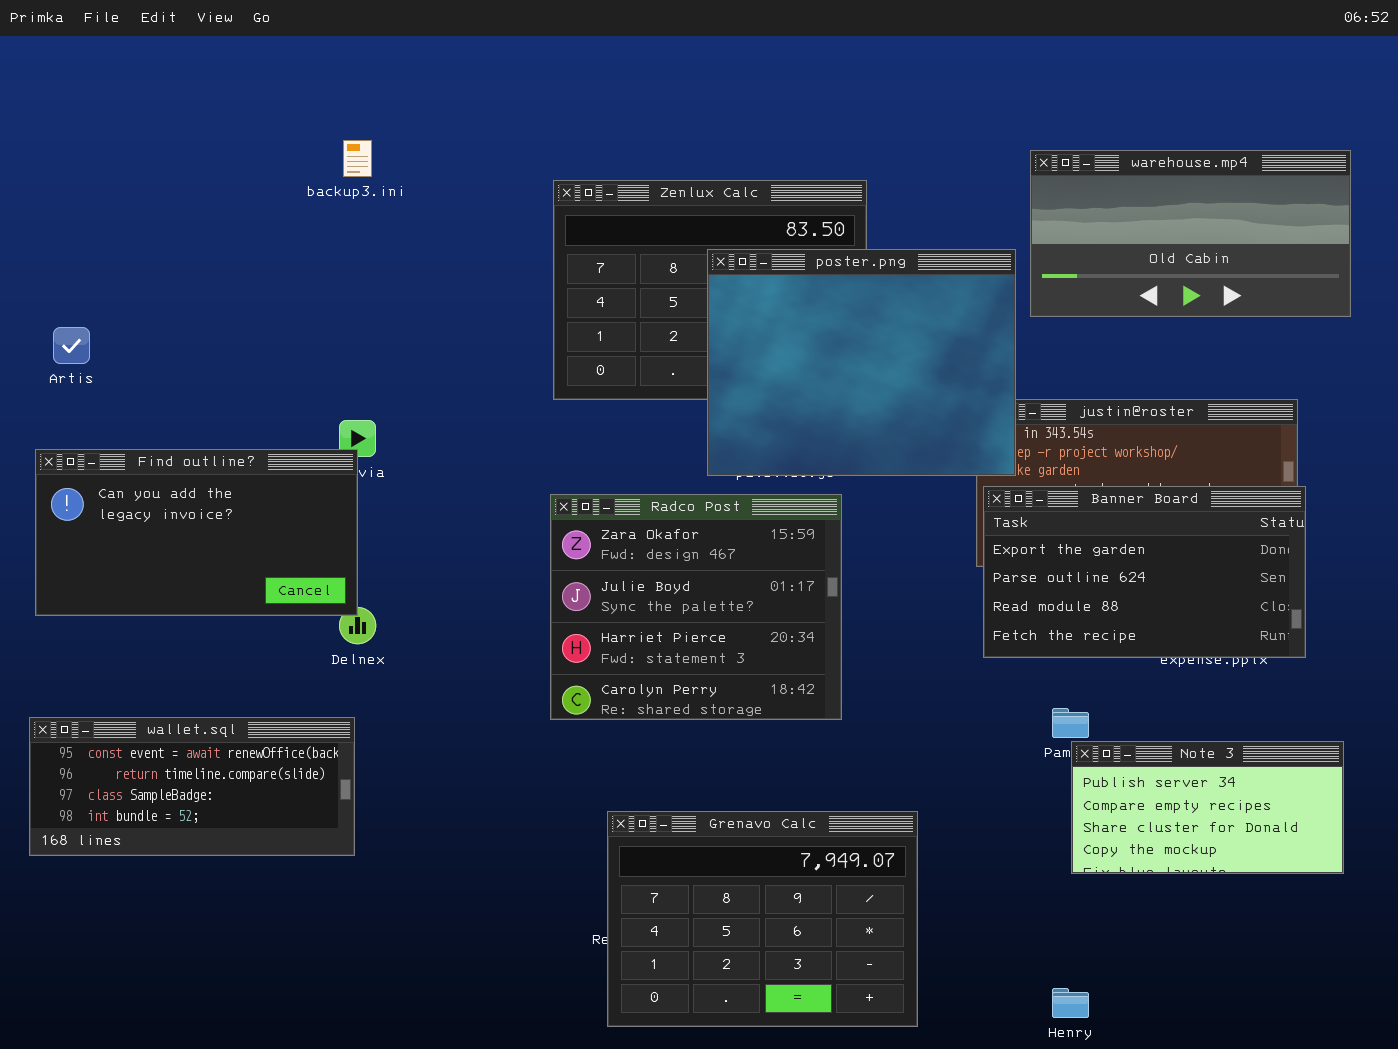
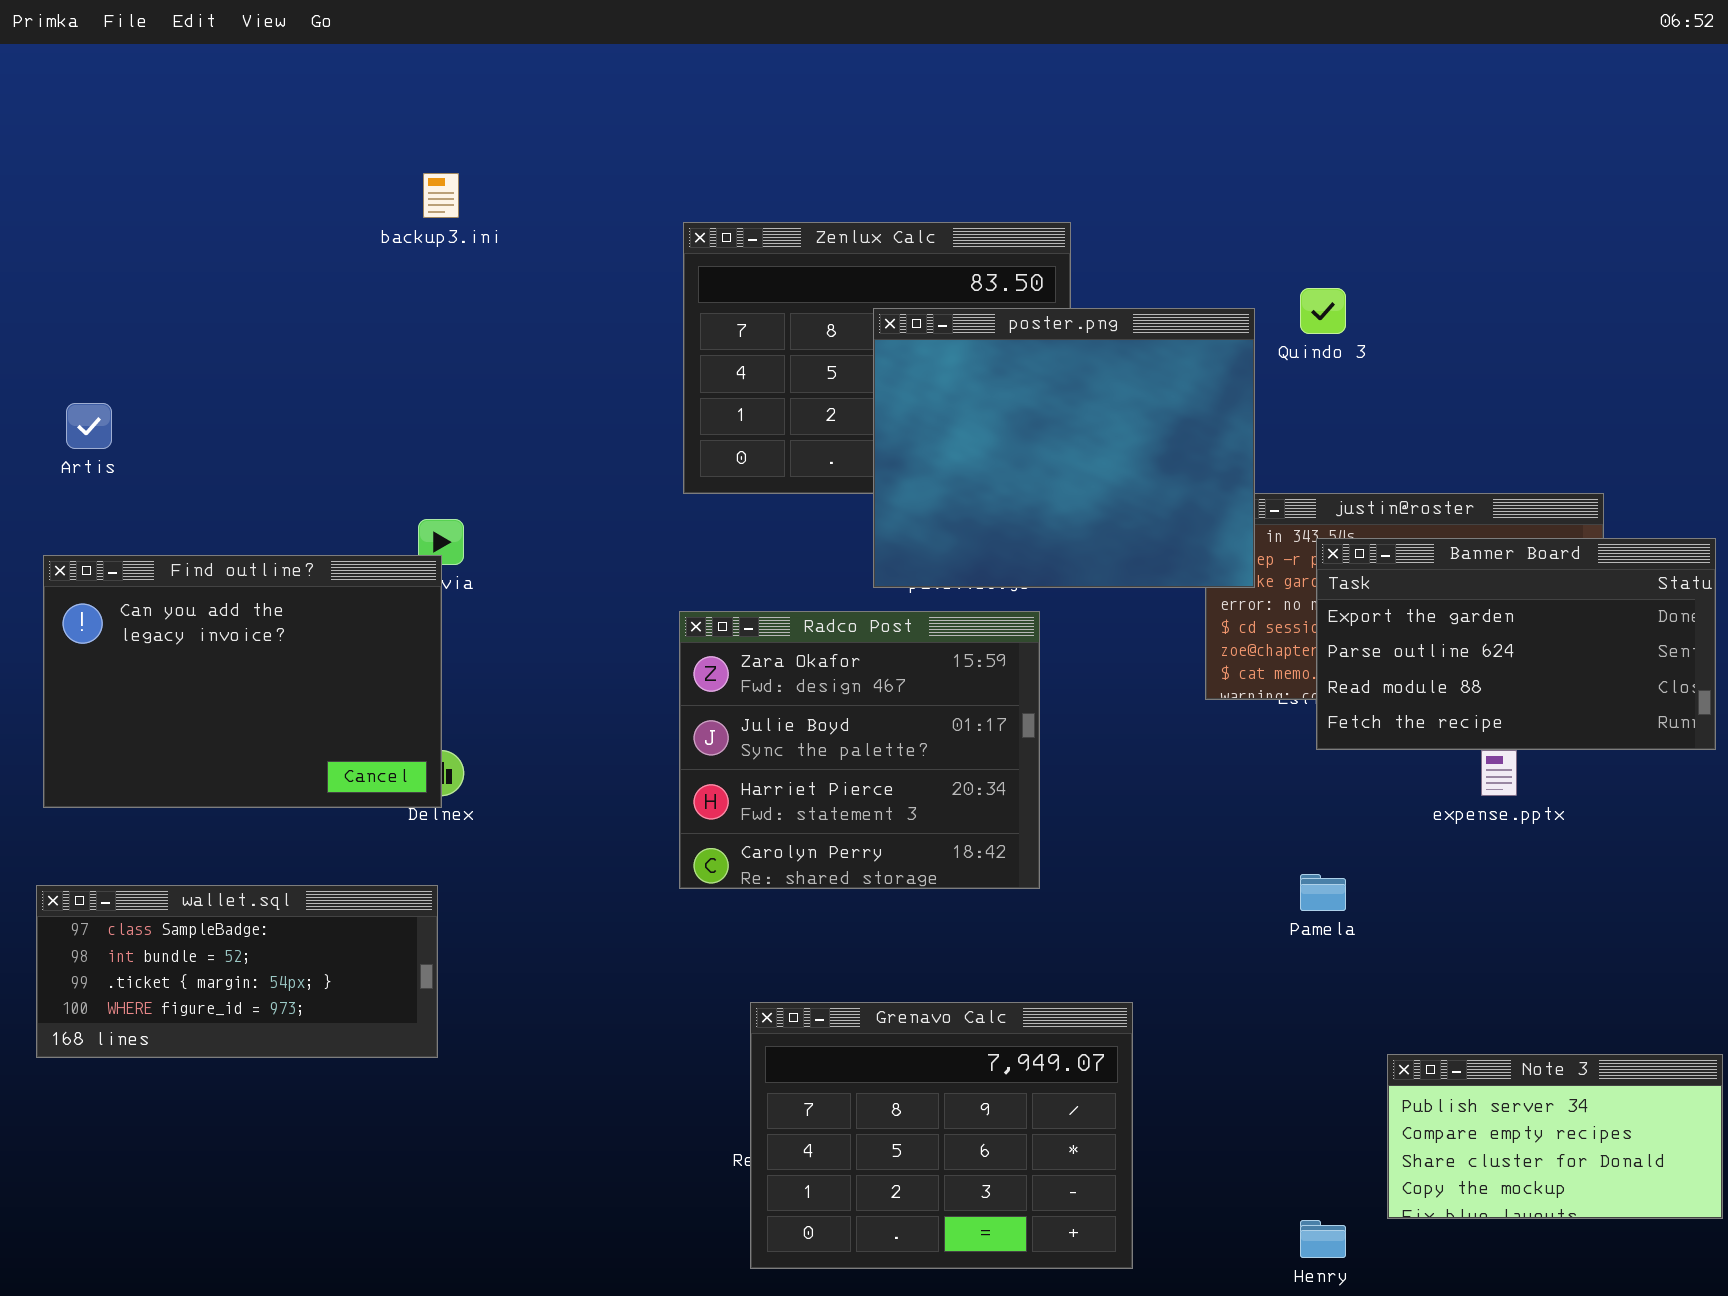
warehouse.mp4: [1030,150,1351,317] -> none, closed
Find outline?: [35,449,358,616] -> [43,555,442,808], resized
Banner Board: [983,486,1306,658] -> [1316,538,1716,750], moved
wallet.sql: [29,717,355,856] -> [36,885,438,1058], scrolled down 2 rows
Note 3: [1071,741,1344,874] -> [1387,1054,1723,1219], moved

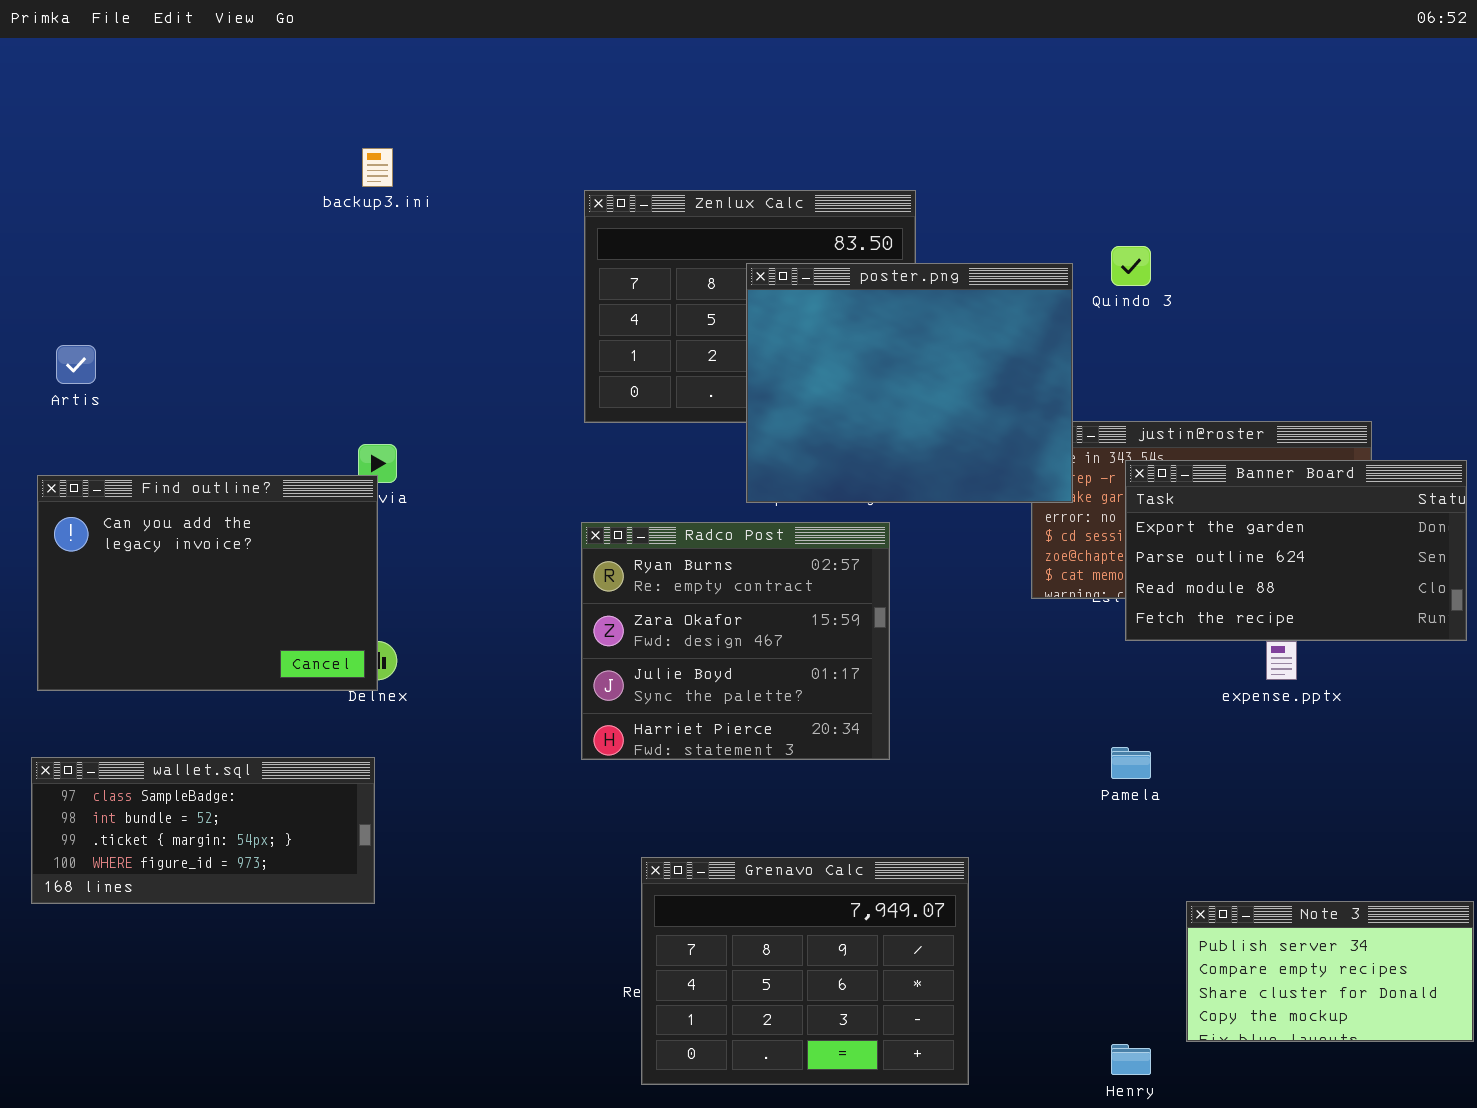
Radco Post: [679,611,1040,889] -> [581,522,890,760], scrolled up 1 row

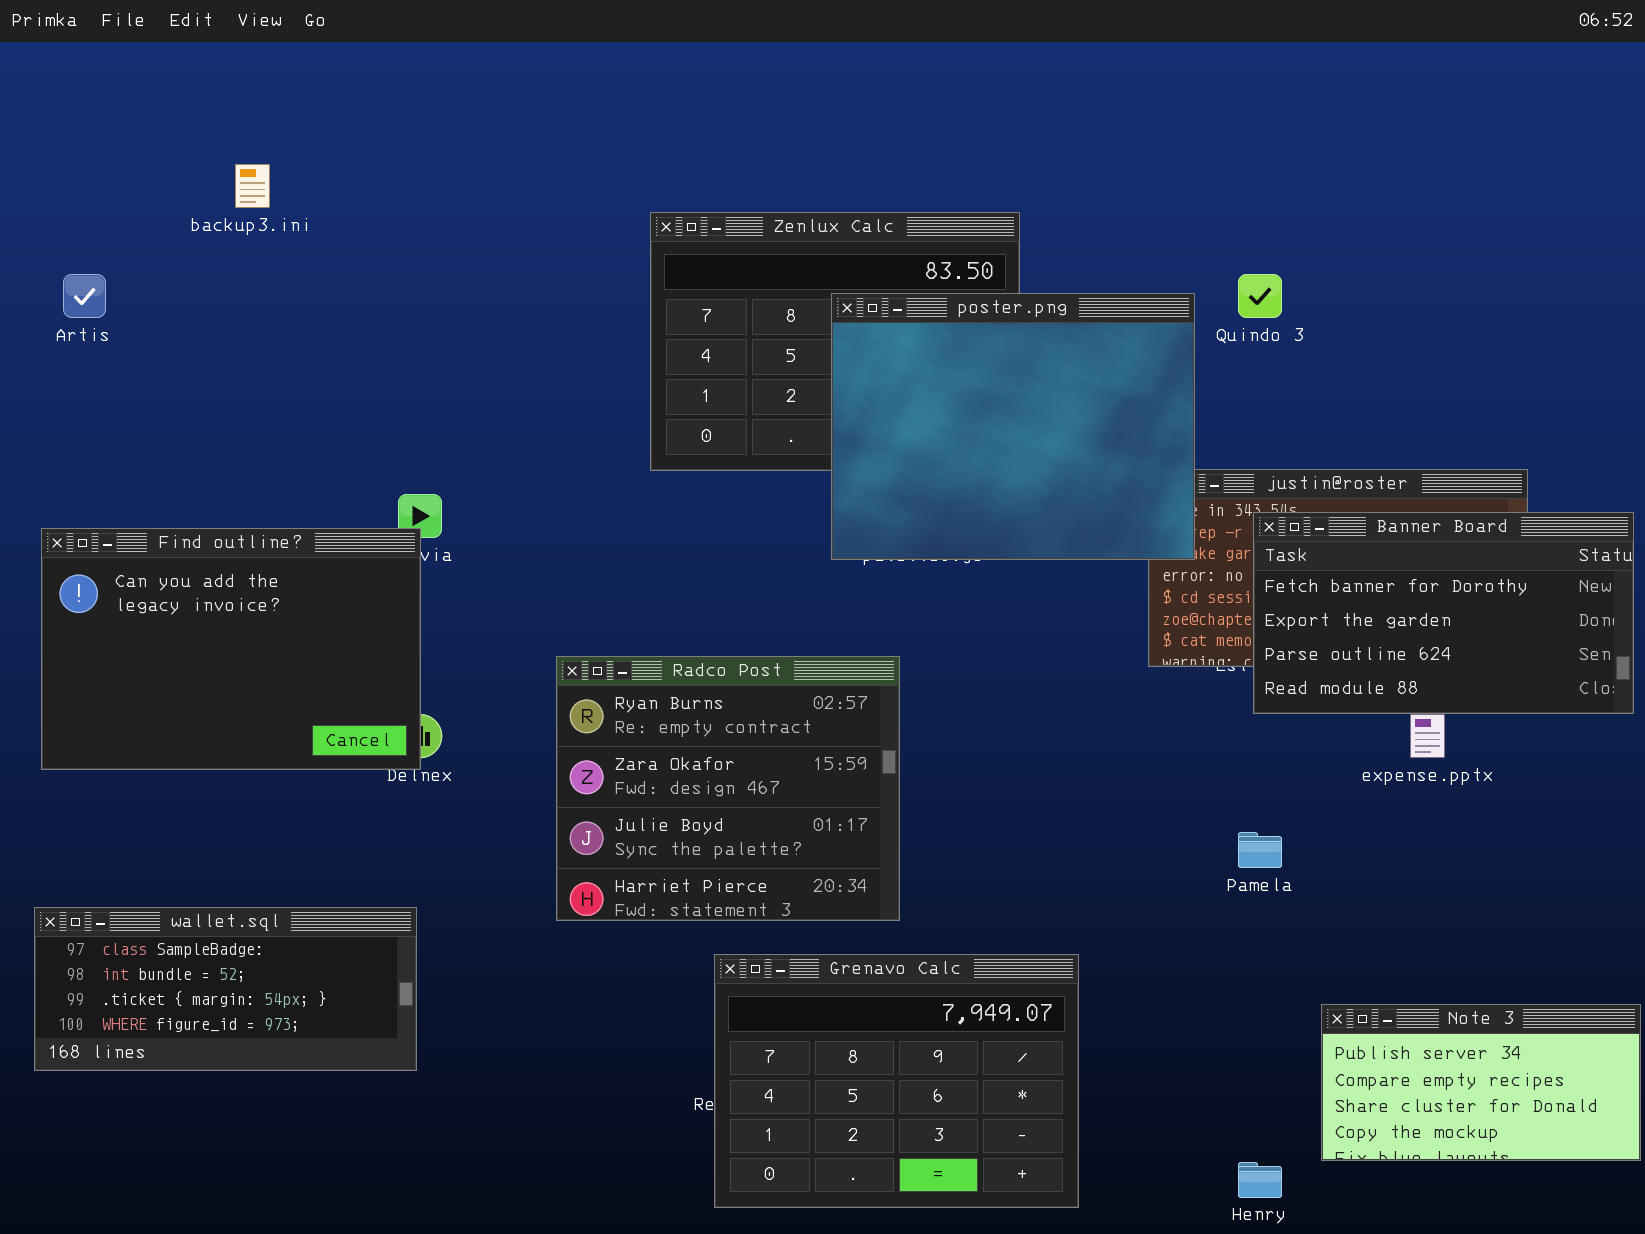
backup3.ini: [362,148,393,187] -> [235,164,270,208], moved
Artis: [56,345,96,384] -> [63,274,106,318], moved
Banner Board: [1125,460,1467,641] -> [1253,512,1634,714], scrolled up 1 row
Radco Post: [581,522,890,760] -> [556,656,900,921], moved
wallet.sql: [31,757,375,904] -> [34,907,417,1071], moved

